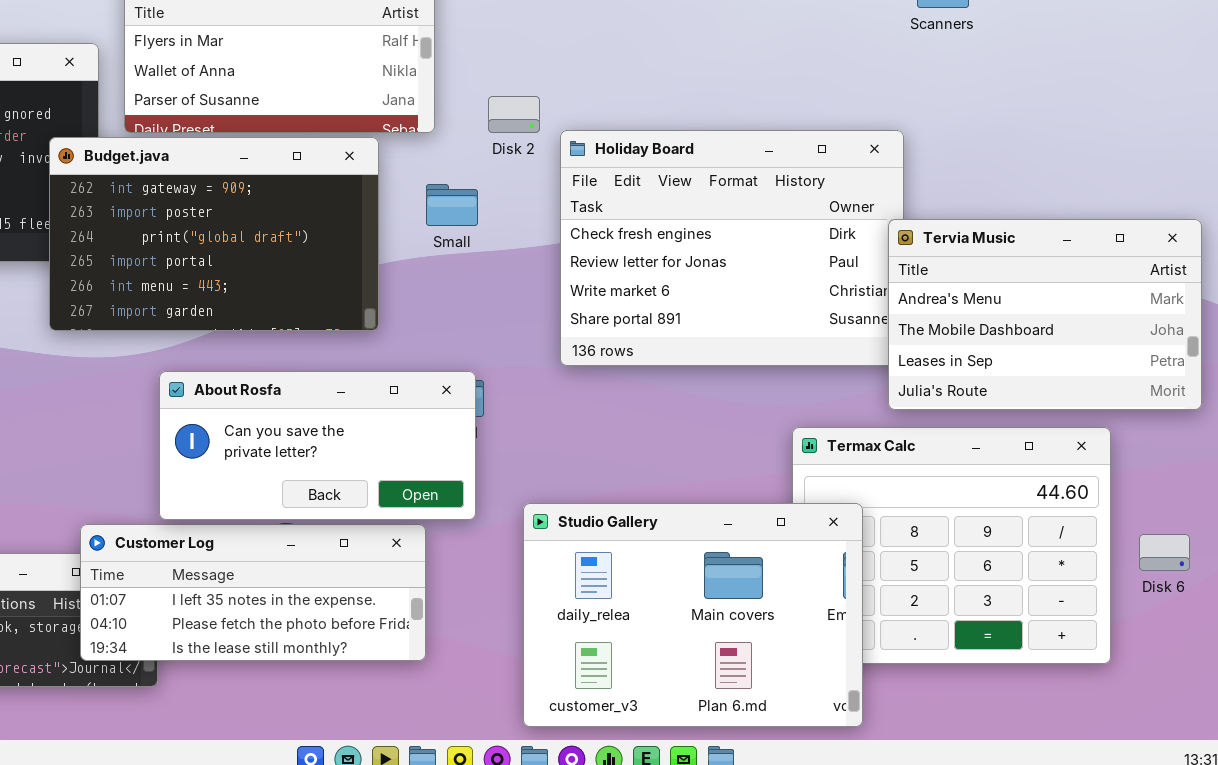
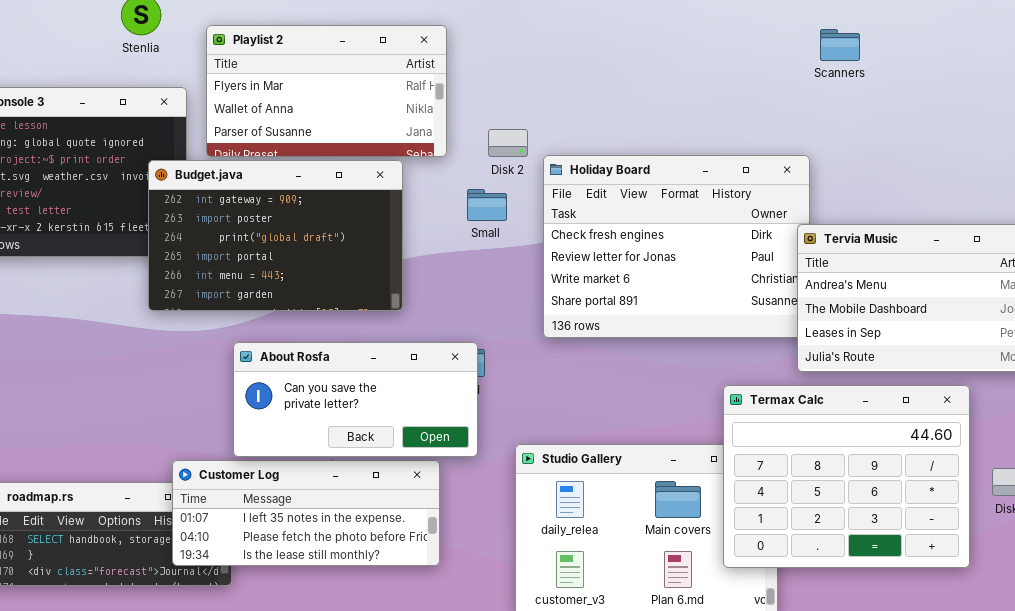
Small: [426,184,478,226] -> [467,189,507,221], moved
Termax Calc: [792,427,1111,664] -> [723,385,970,568], raised

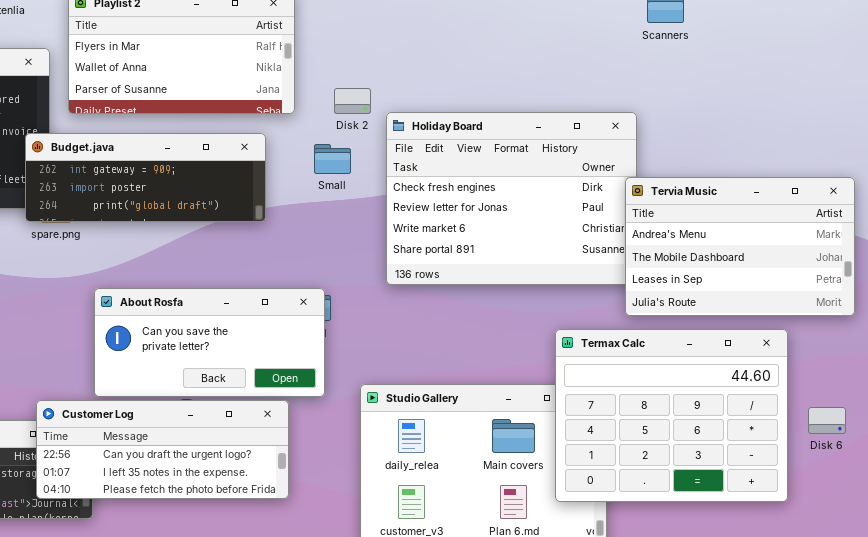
Budget.java: [148,160,403,311] -> [25,133,266,222], moved, resized
Customer Log: [172,460,440,566] -> [36,400,289,499], scrolled up 1 row

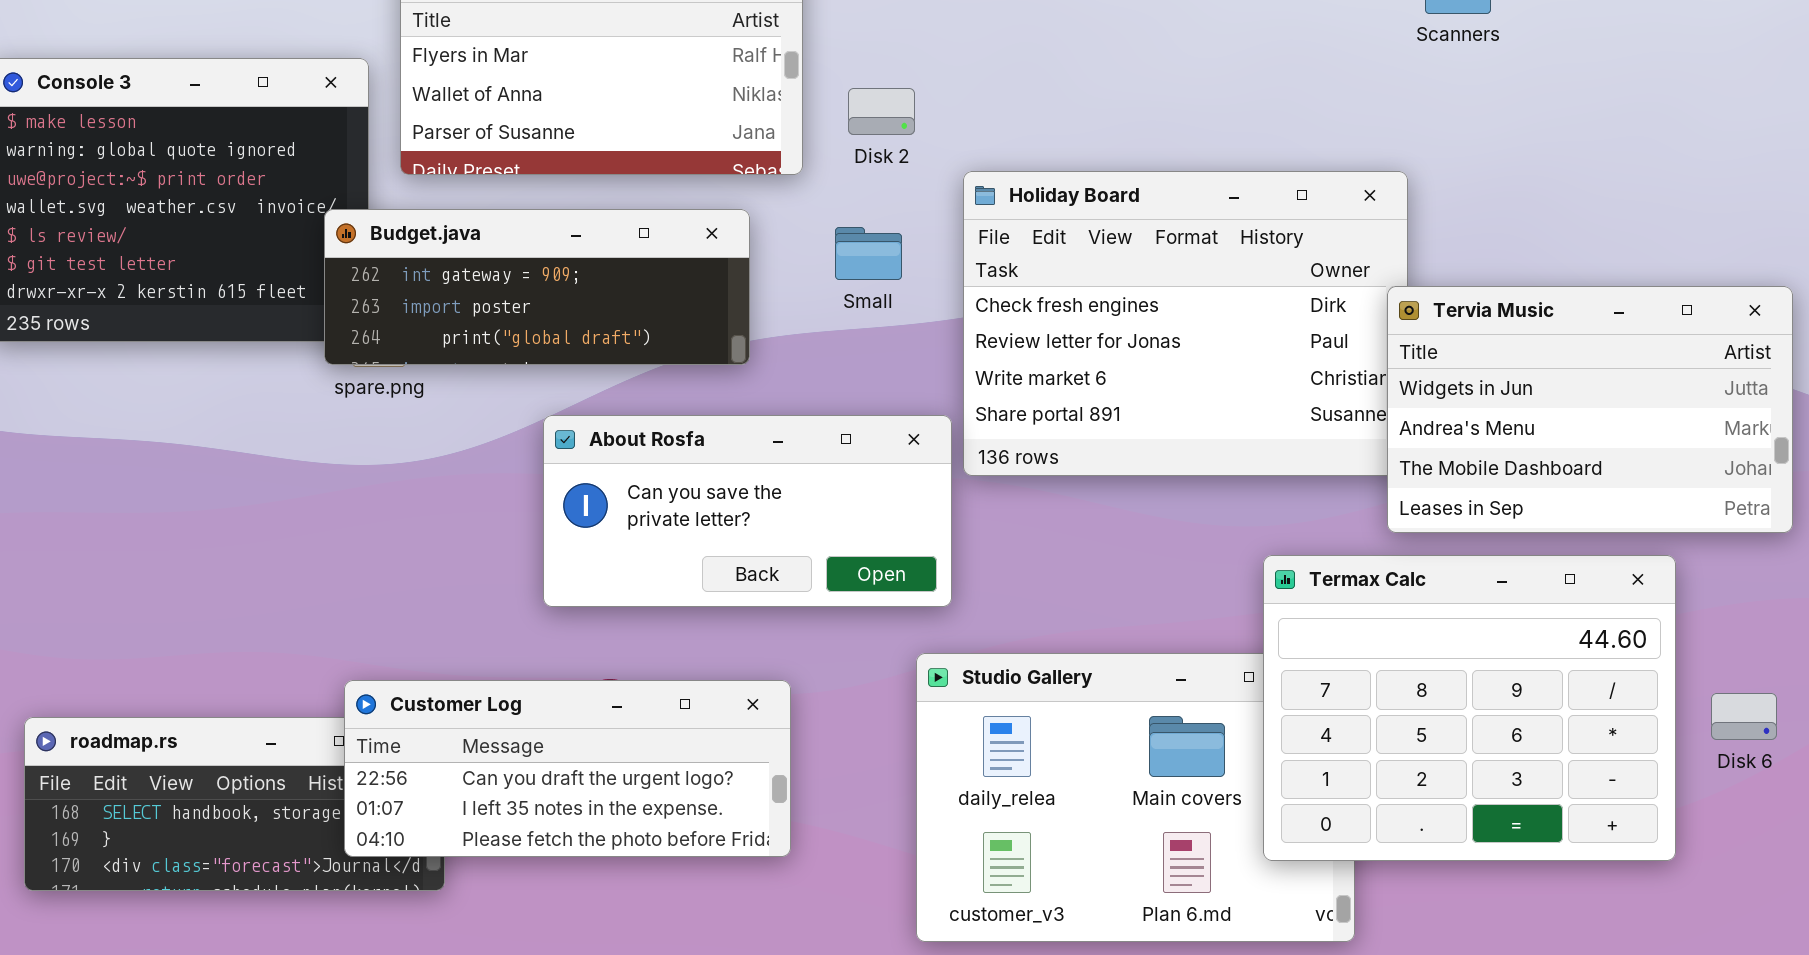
Disk 2: [334,88,371,114] -> [848,88,915,135], moved
Tervia Music: [625,177,855,316] -> [1387,286,1793,533], scrolled up 1 row
About Rosfa: [94,288,325,397] -> [543,415,952,607], moved

